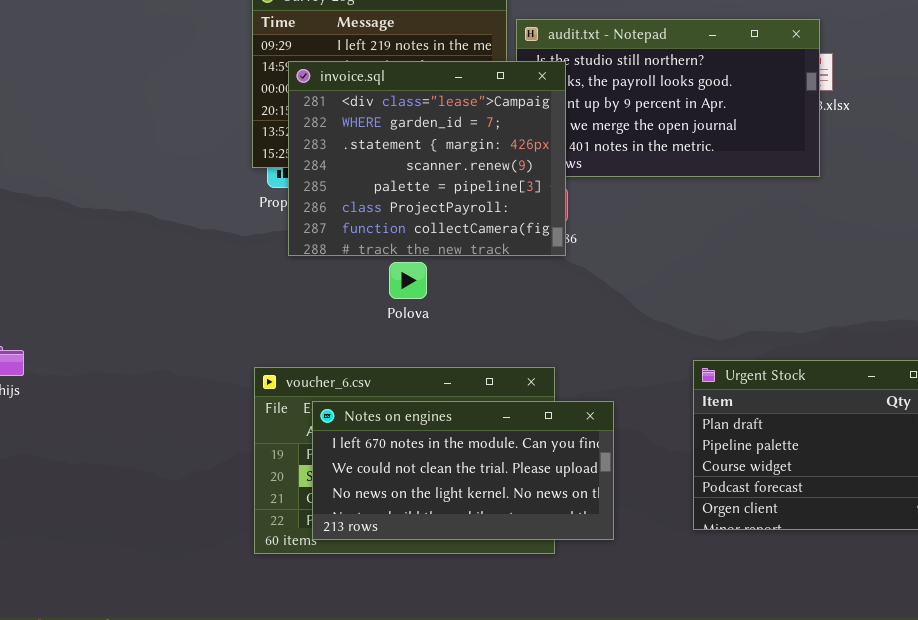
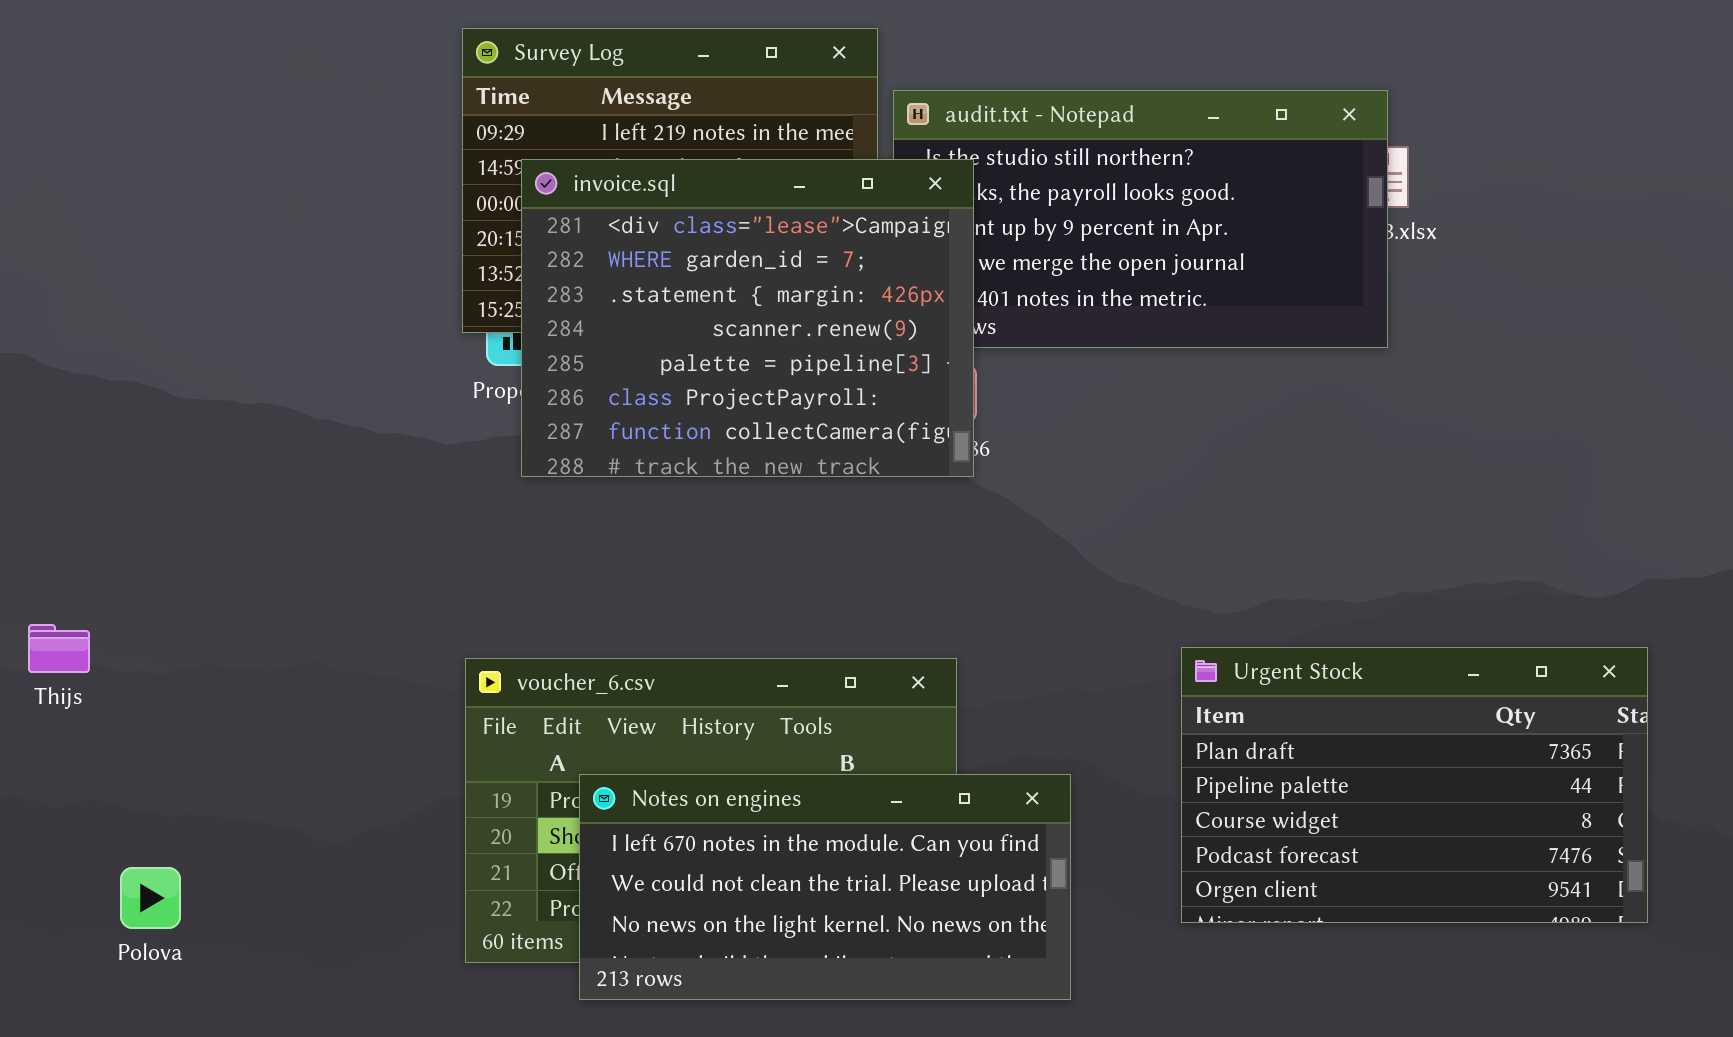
Polova: [389,262,427,299] -> [120,867,181,929], moved
Notes on engines: [312,401,614,540] -> [579,774,1071,1000], moved

